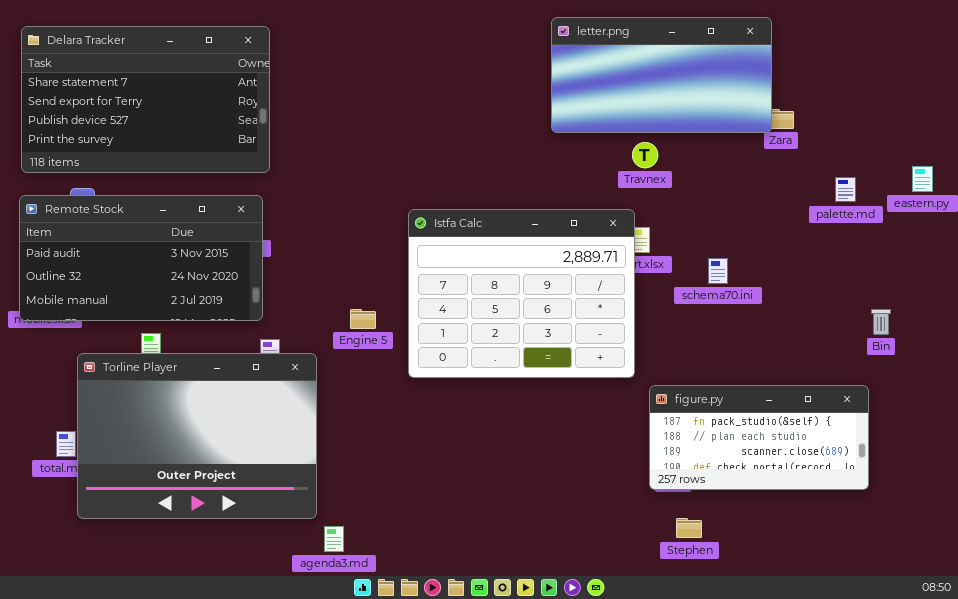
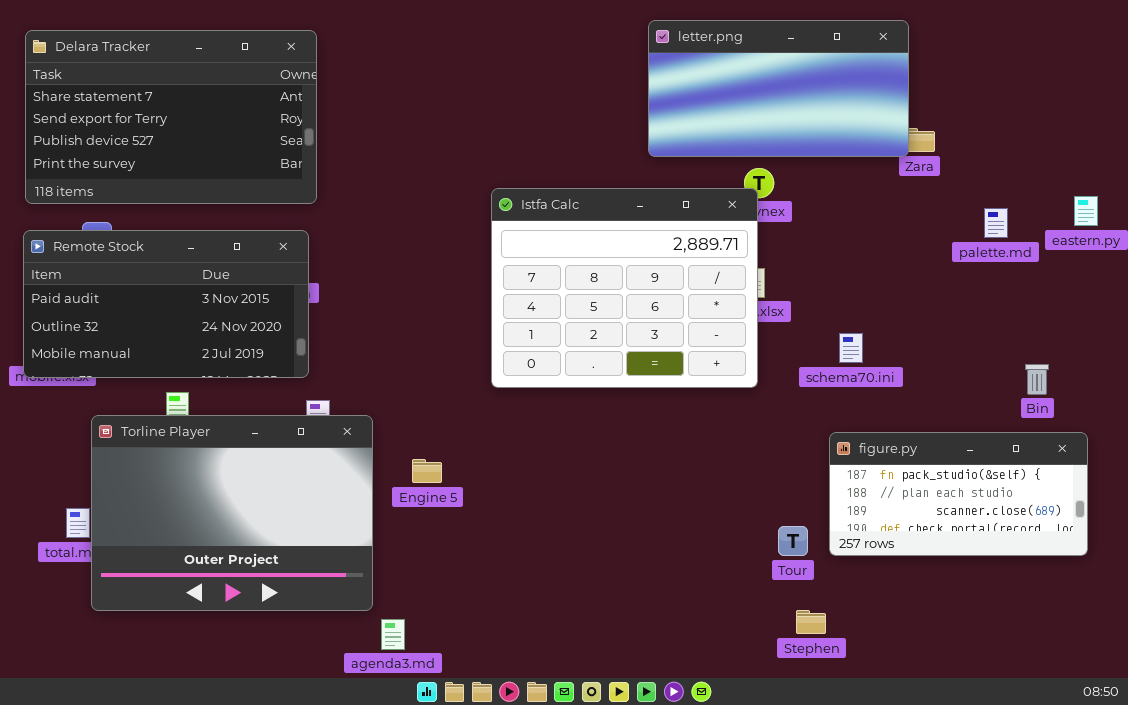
Istfa Calc: [408,209,635,378] -> [491,188,758,388], moved
schema70.ini: [708,258,728,284] -> [839,333,863,363], moved
Engine 5: [350,309,376,329] -> [412,459,442,483], moved
figure.py: [649,385,869,490] -> [829,432,1088,556], moved

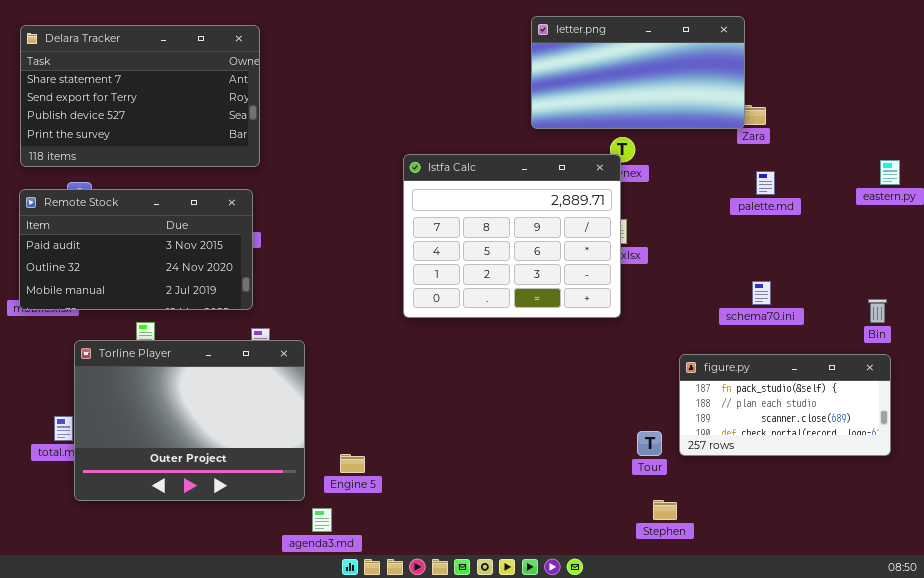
palette.md: [984,208,1008,238] -> [756,171,775,195], moved
schema70.ini: [839,333,863,363] -> [752,281,771,305], moved
Bin: [1025,364,1049,395] -> [868,299,887,323], moved
Engine 5: [412,459,442,483] -> [340,454,365,473], moved

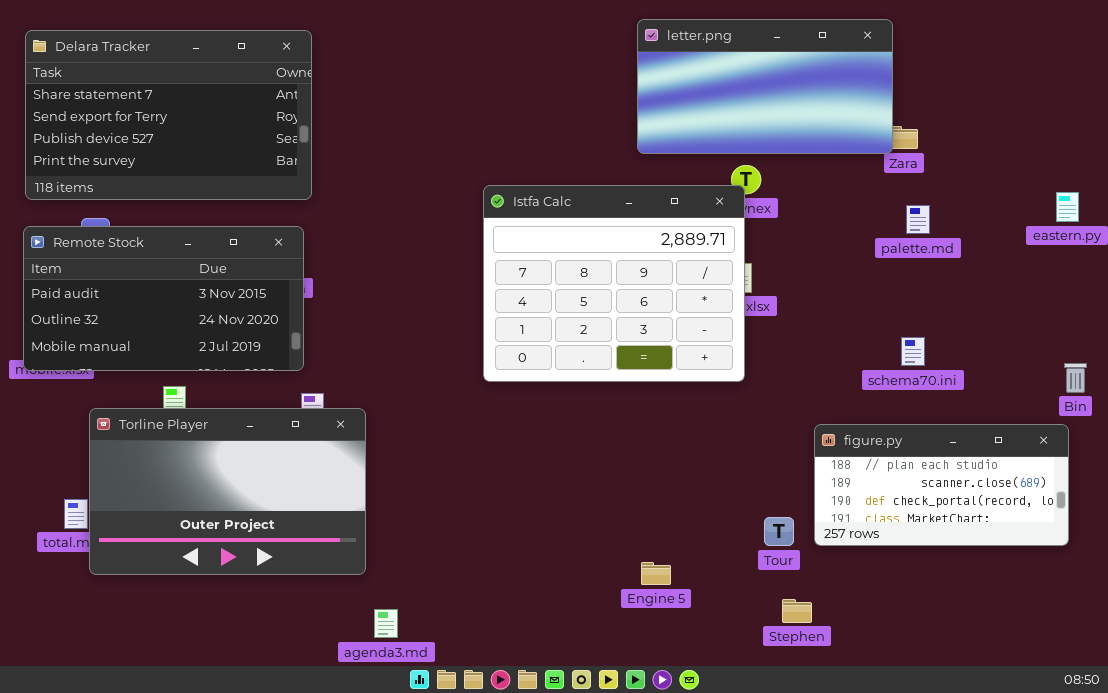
Bin: [868,299,887,323] -> [1064,363,1087,393], moved
Torline Player: [74,340,305,501] -> [89,408,366,575], resized
figure.py: [679,354,891,456] -> [814,424,1069,546], scrolled down 1 row
Engine 5: [340,454,365,473] -> [641,562,671,585], moved

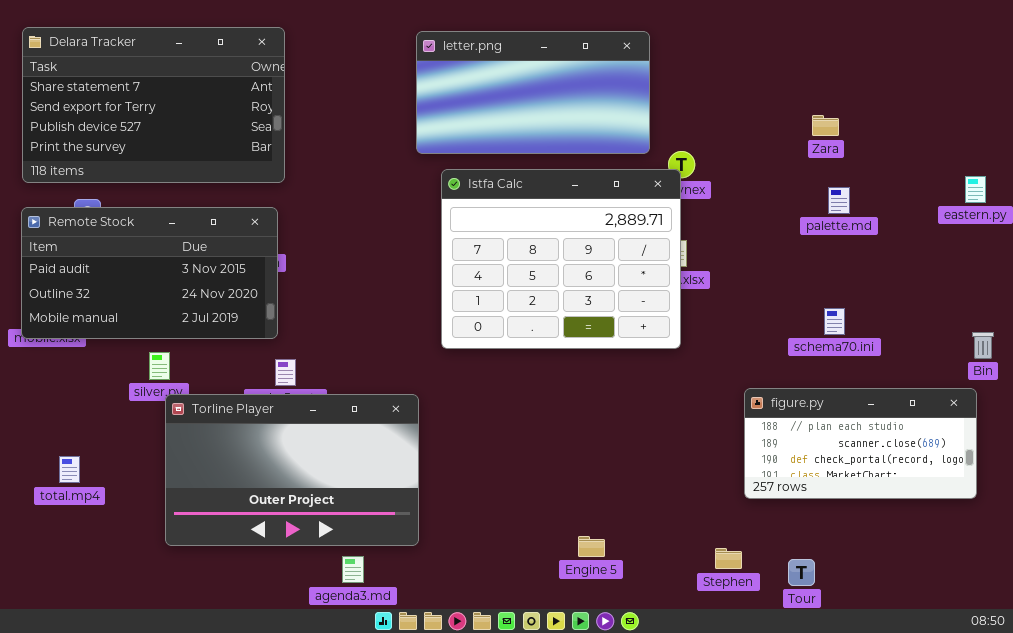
letter.png: [637,19,893,154] -> [416,31,650,154], moved
Torline Player: [89,408,366,575] -> [165,394,419,546], moved
Tour: [764,517,794,546] -> [788,559,815,586], moved
Engine 5: [641,562,671,585] -> [578,536,605,557], moved

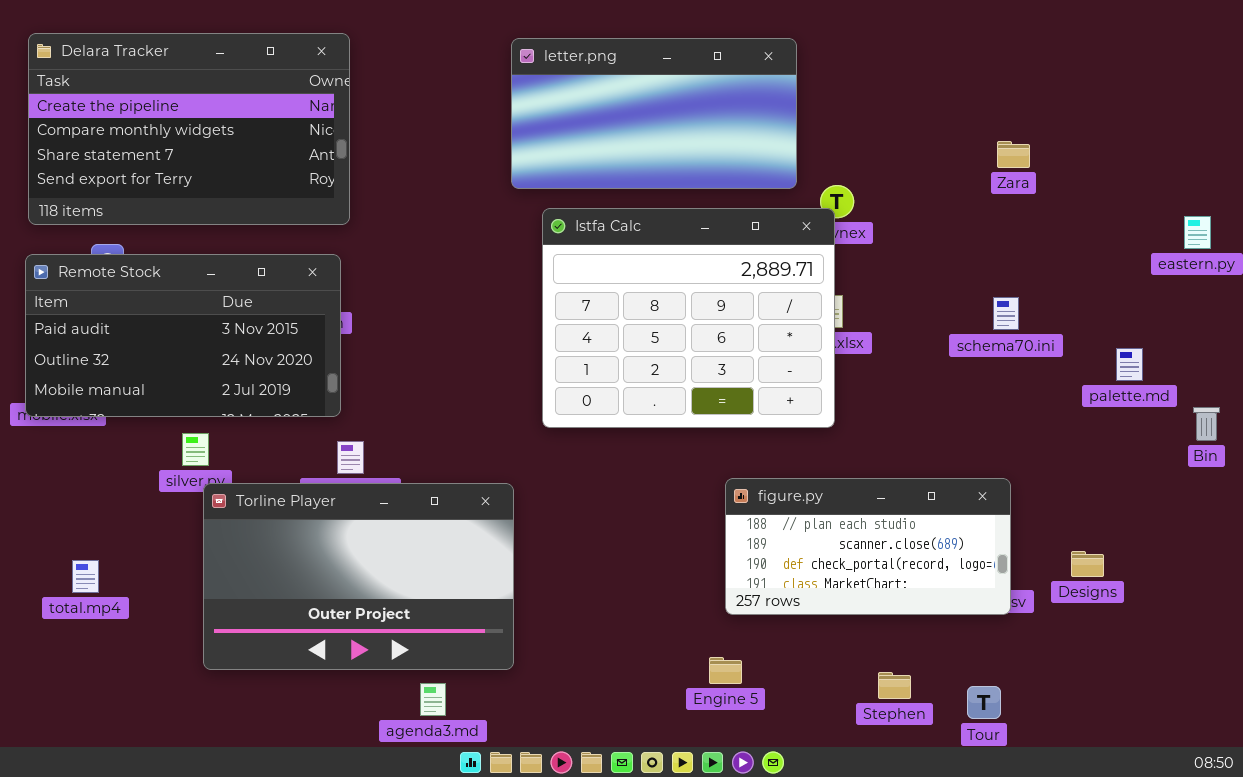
Delara Tracker: [22,27,285,183] -> [28,33,350,225], scrolled up 2 rows
palette.md: [828,187,850,214] -> [1116,348,1143,381], moved
schema70.ini: [824,308,845,335] -> [993,297,1019,330], moved
figure.py: [744,388,977,499] -> [725,478,1011,615], moved

